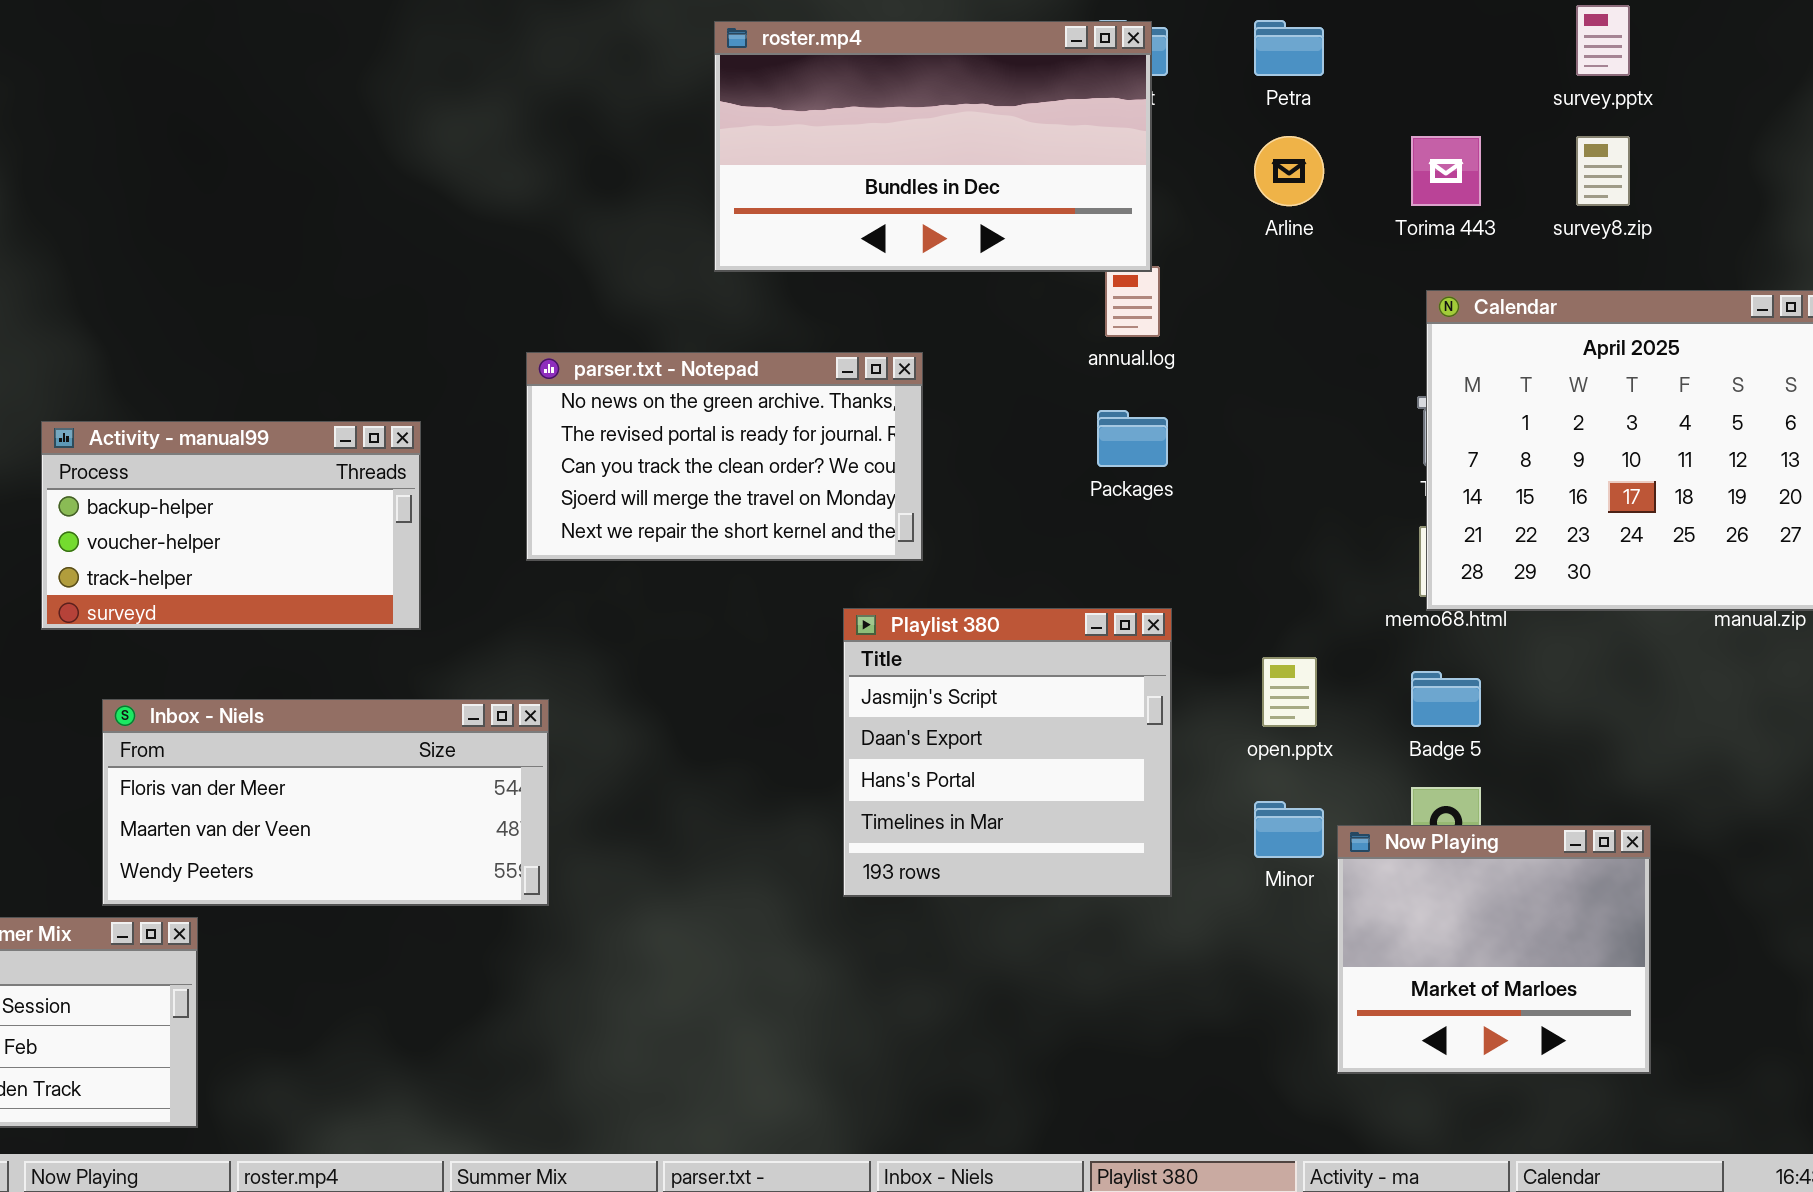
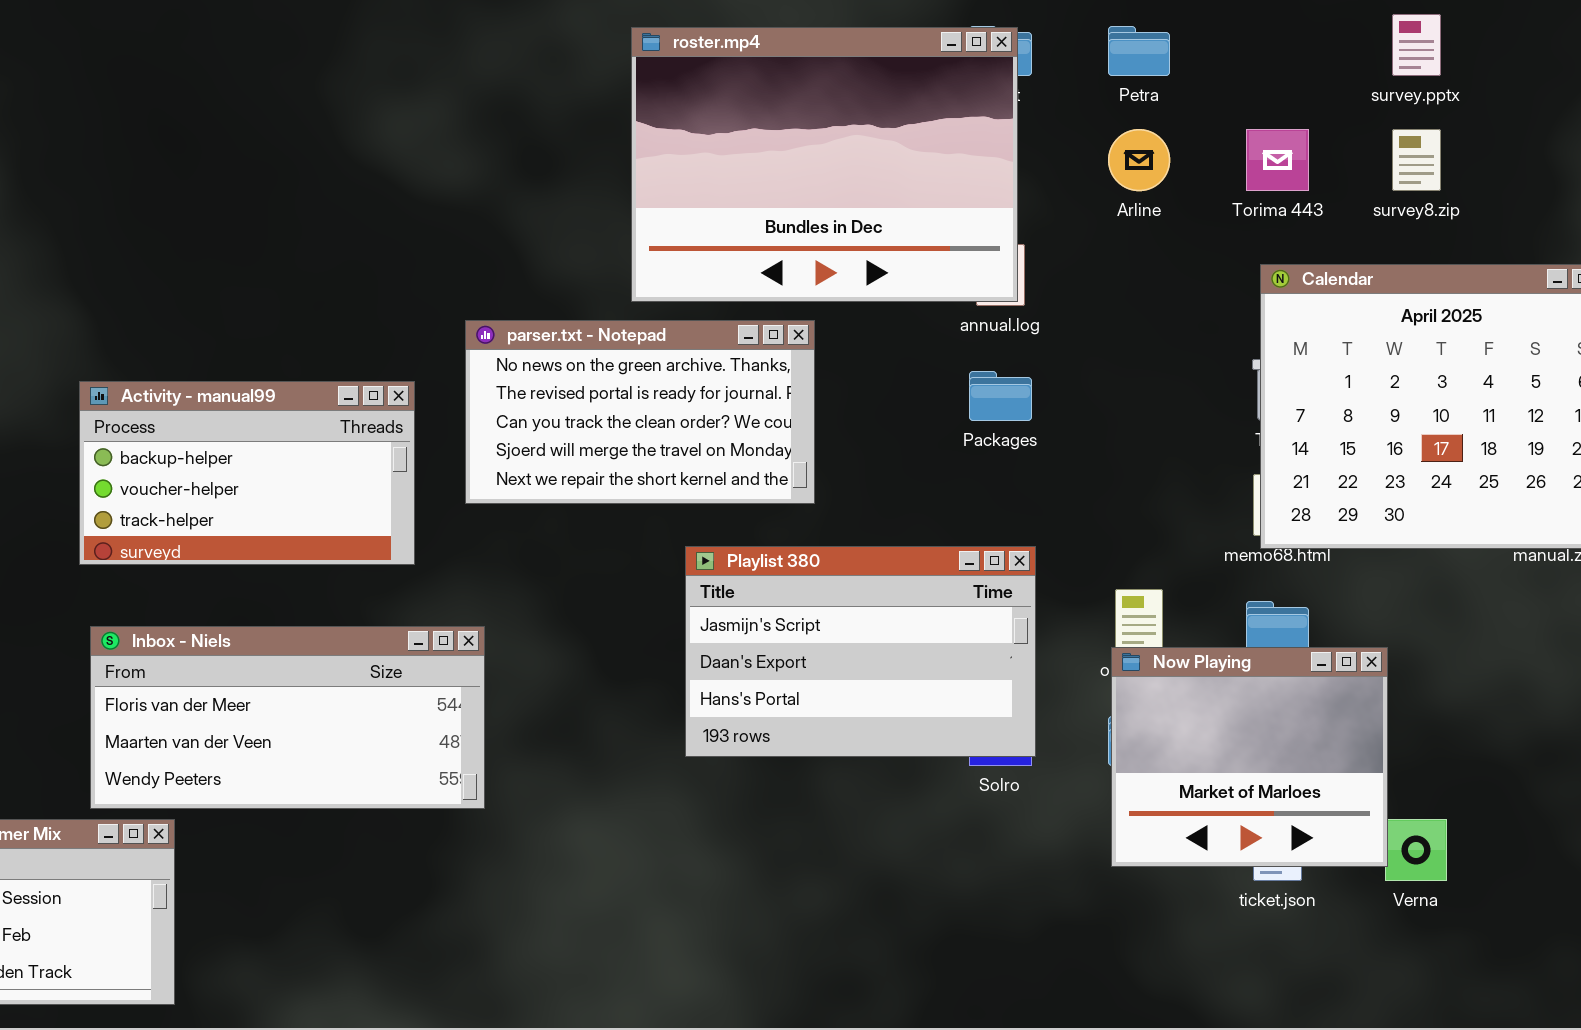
roster.mp4: [714,21,1152,272] -> [631,27,1018,302], resized
Activity - manual99: [41,421,421,630] -> [79,381,415,565], moved
Playlist 380: [843,608,1172,897] -> [685,546,1036,757], resized
Now Playing: [1337,825,1651,1074] -> [1111,647,1388,867], moved

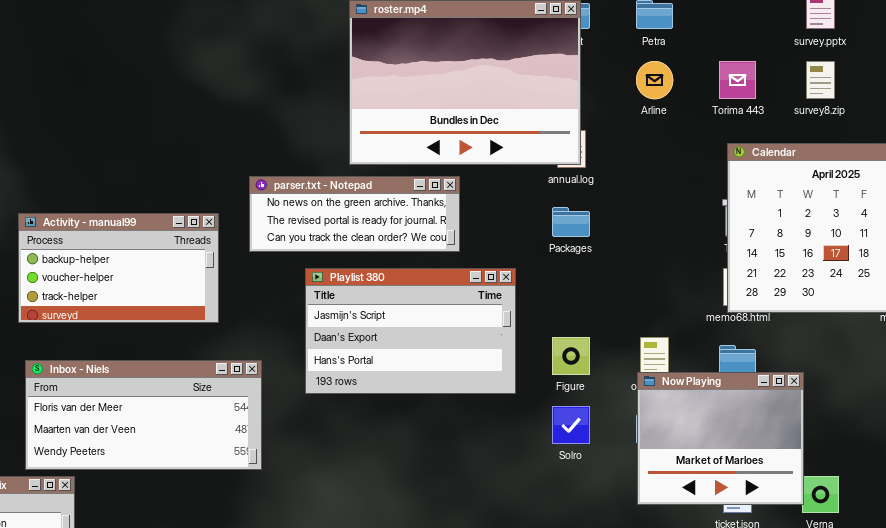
parser.txt - Notepad: [465,320,815,504] -> [249,176,460,252], resized
Playlist 380: [685,546,1036,757] -> [305,268,516,394], moved

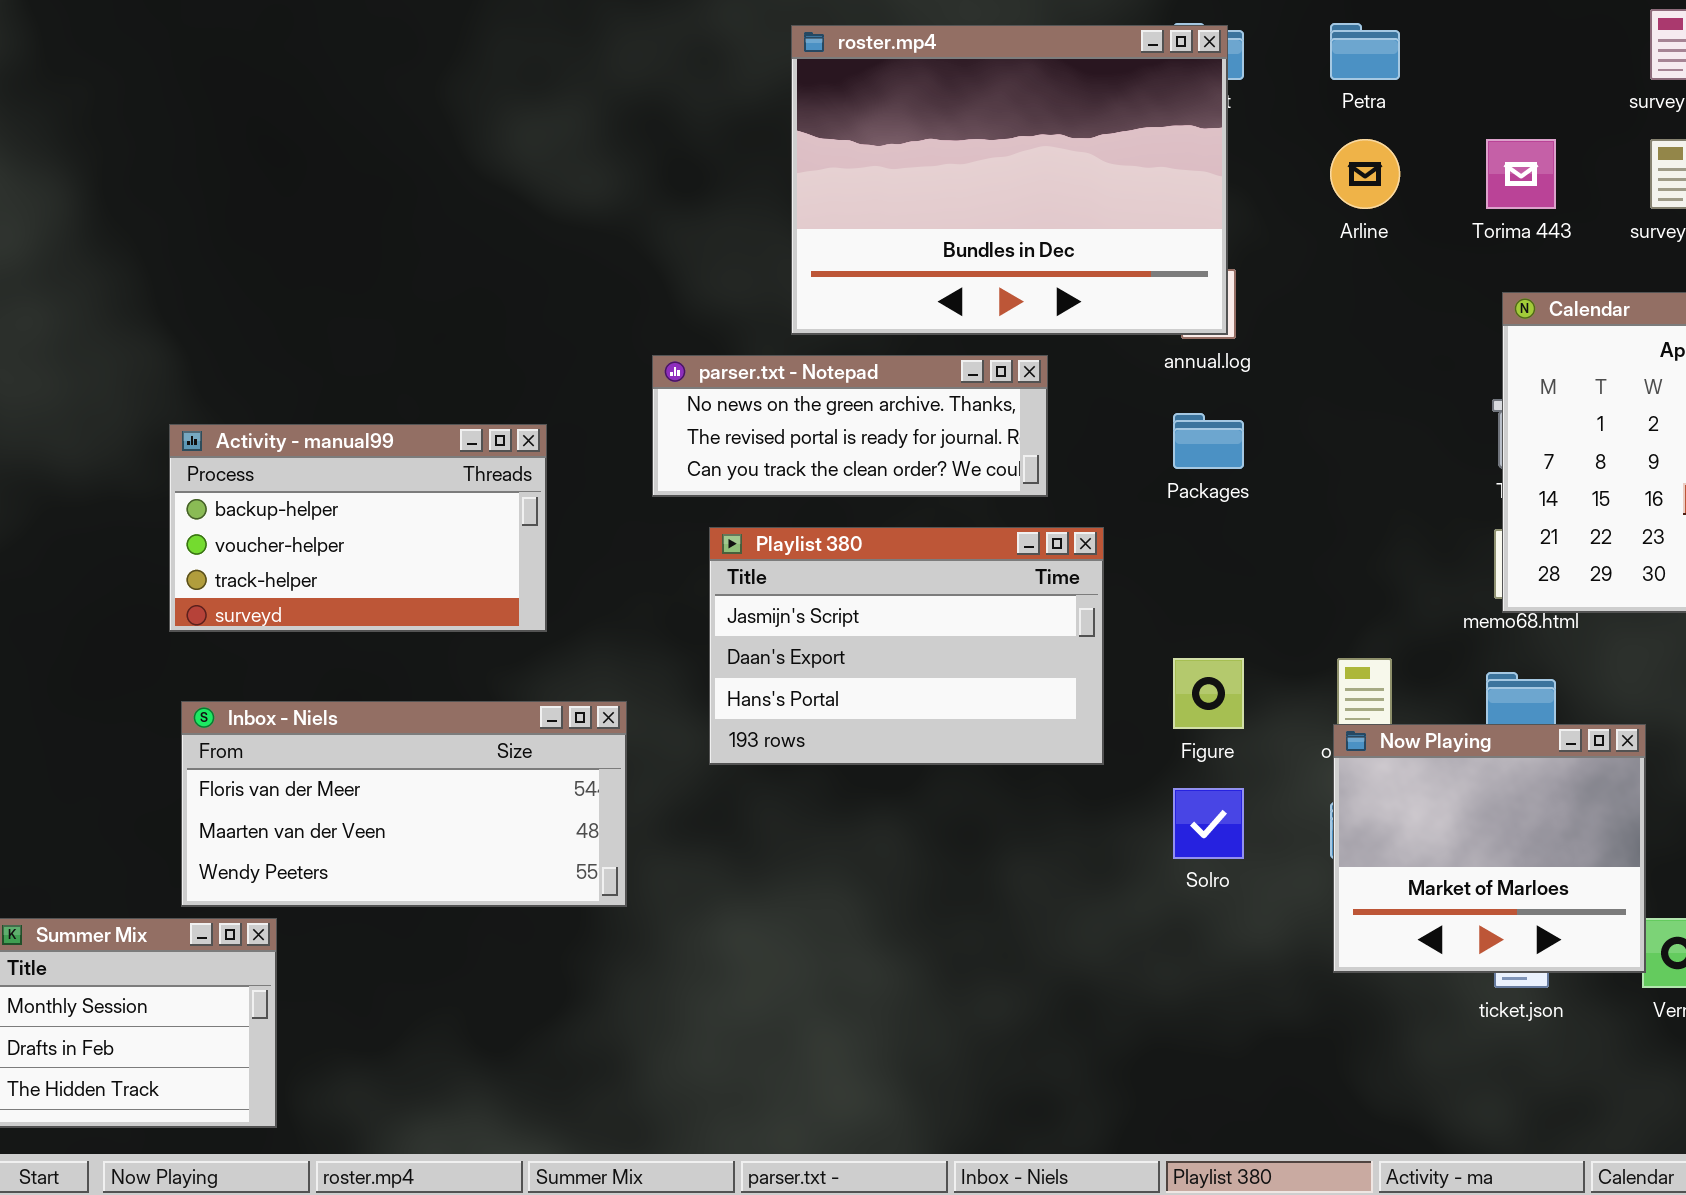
parser.txt - Notepad: [249,176,460,252] -> [652,355,1048,497], moved

